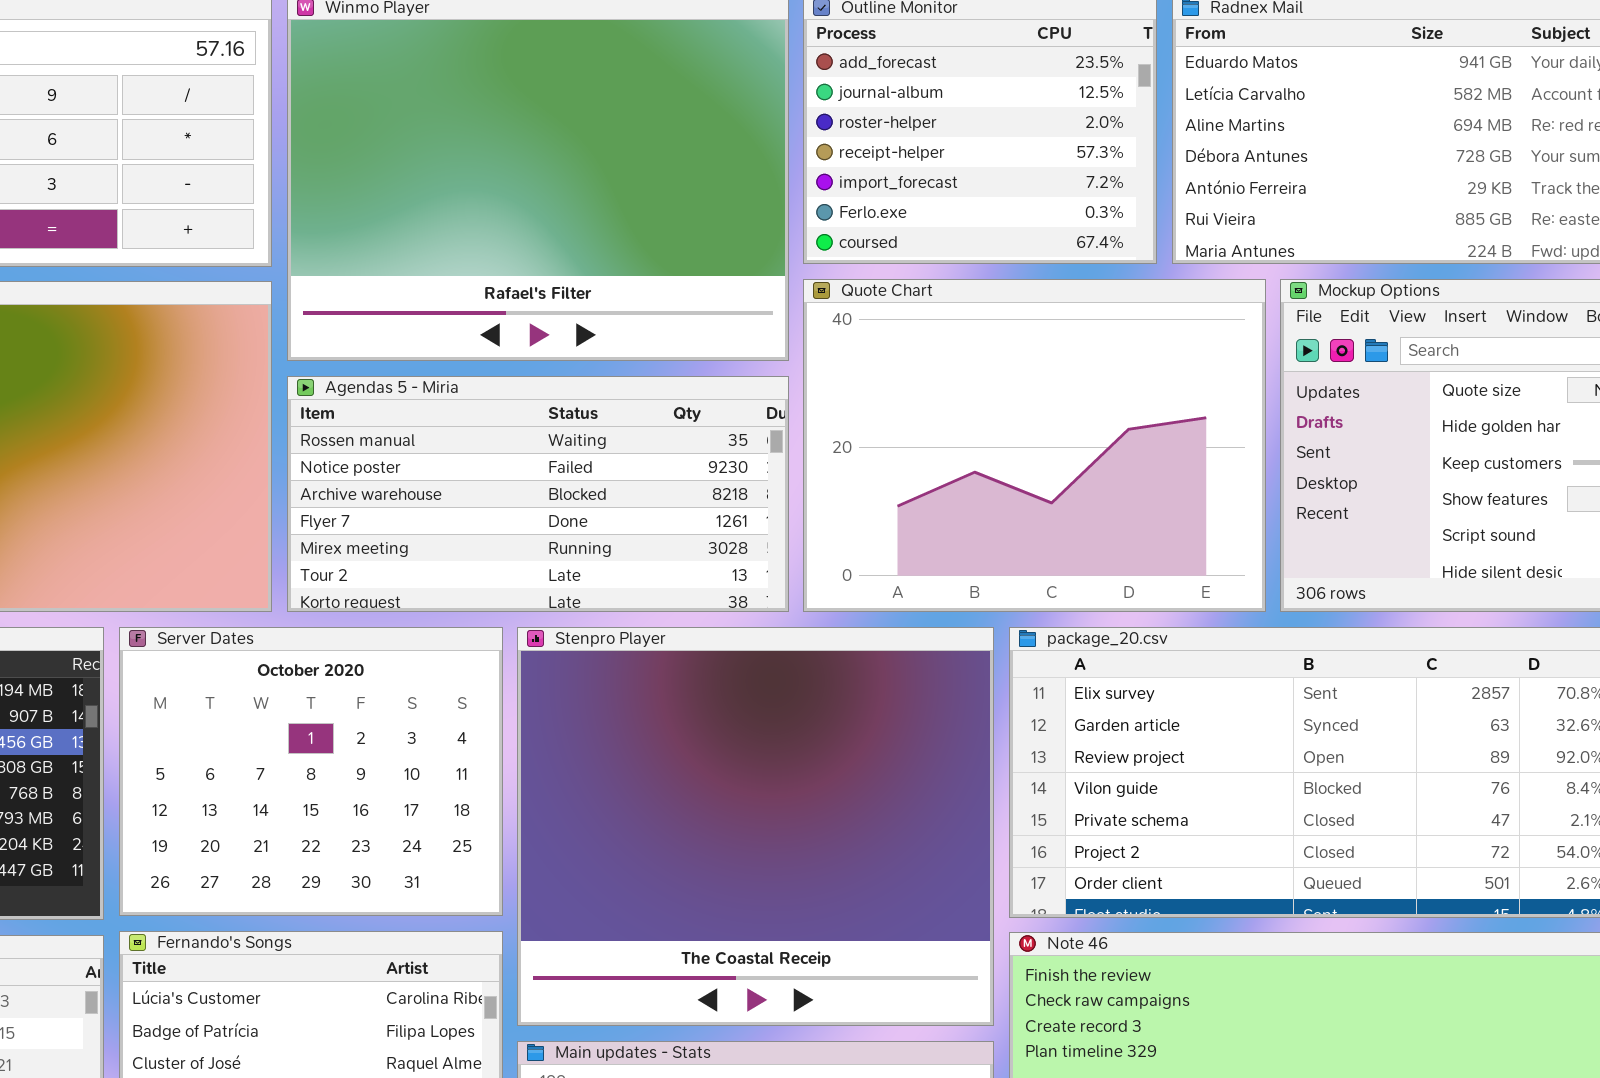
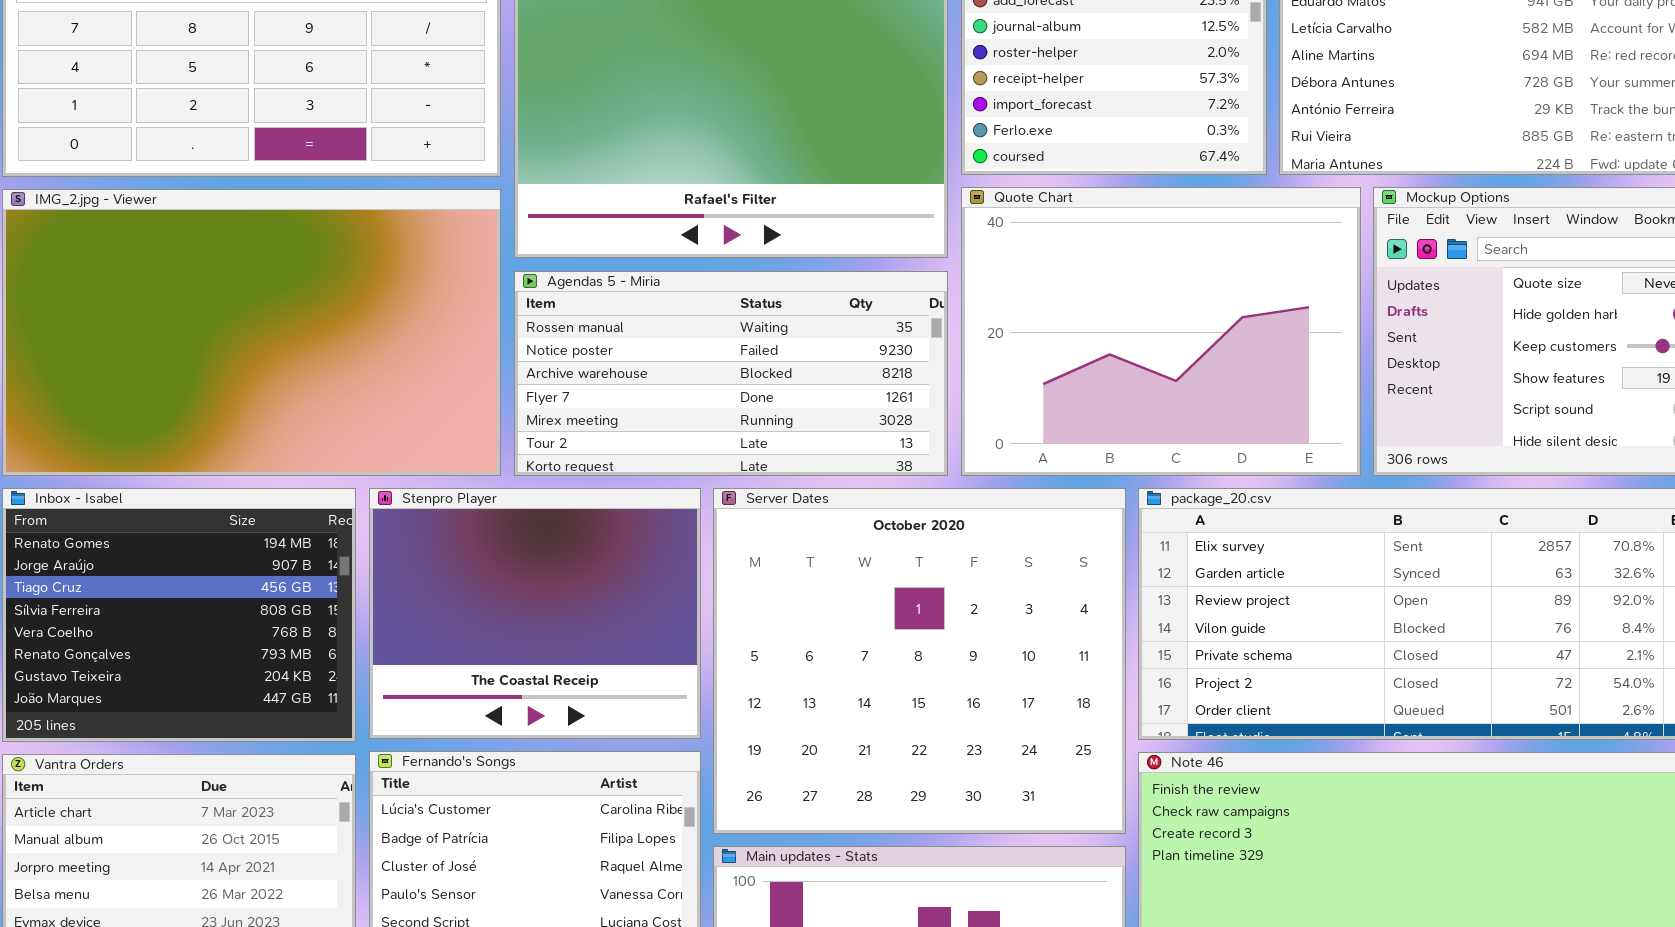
Server Dates: [119,627,503,916] -> [713,488,1126,834], moved, resized
Stenpro Player: [517,627,994,1026] -> [369,488,701,739], moved, resized

